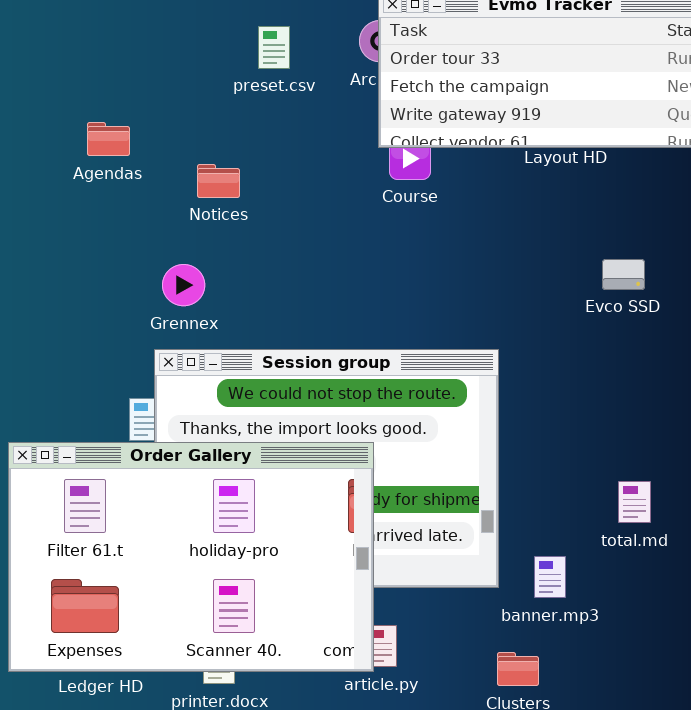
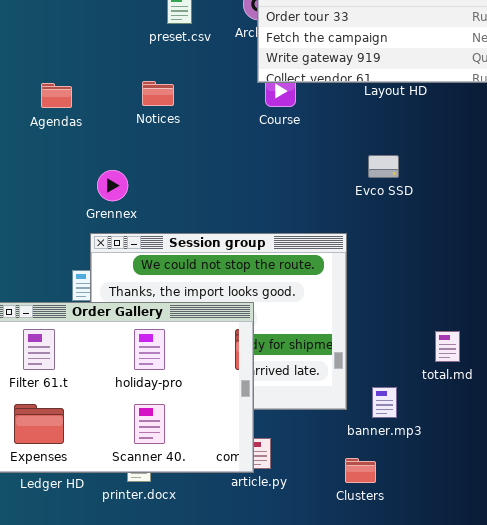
Agendas: [87,122,130,156] -> [41,83,72,108], moved
Notices: [197,164,240,198] -> [142,81,174,106], moved
Evco SSD: [602,259,645,290] -> [368,155,399,178], moved

